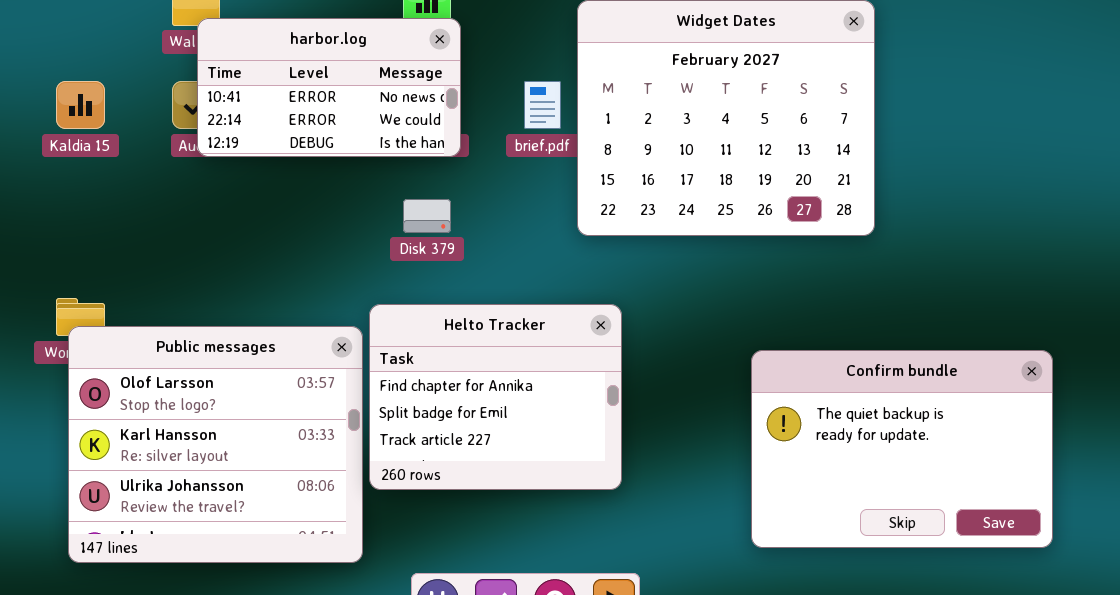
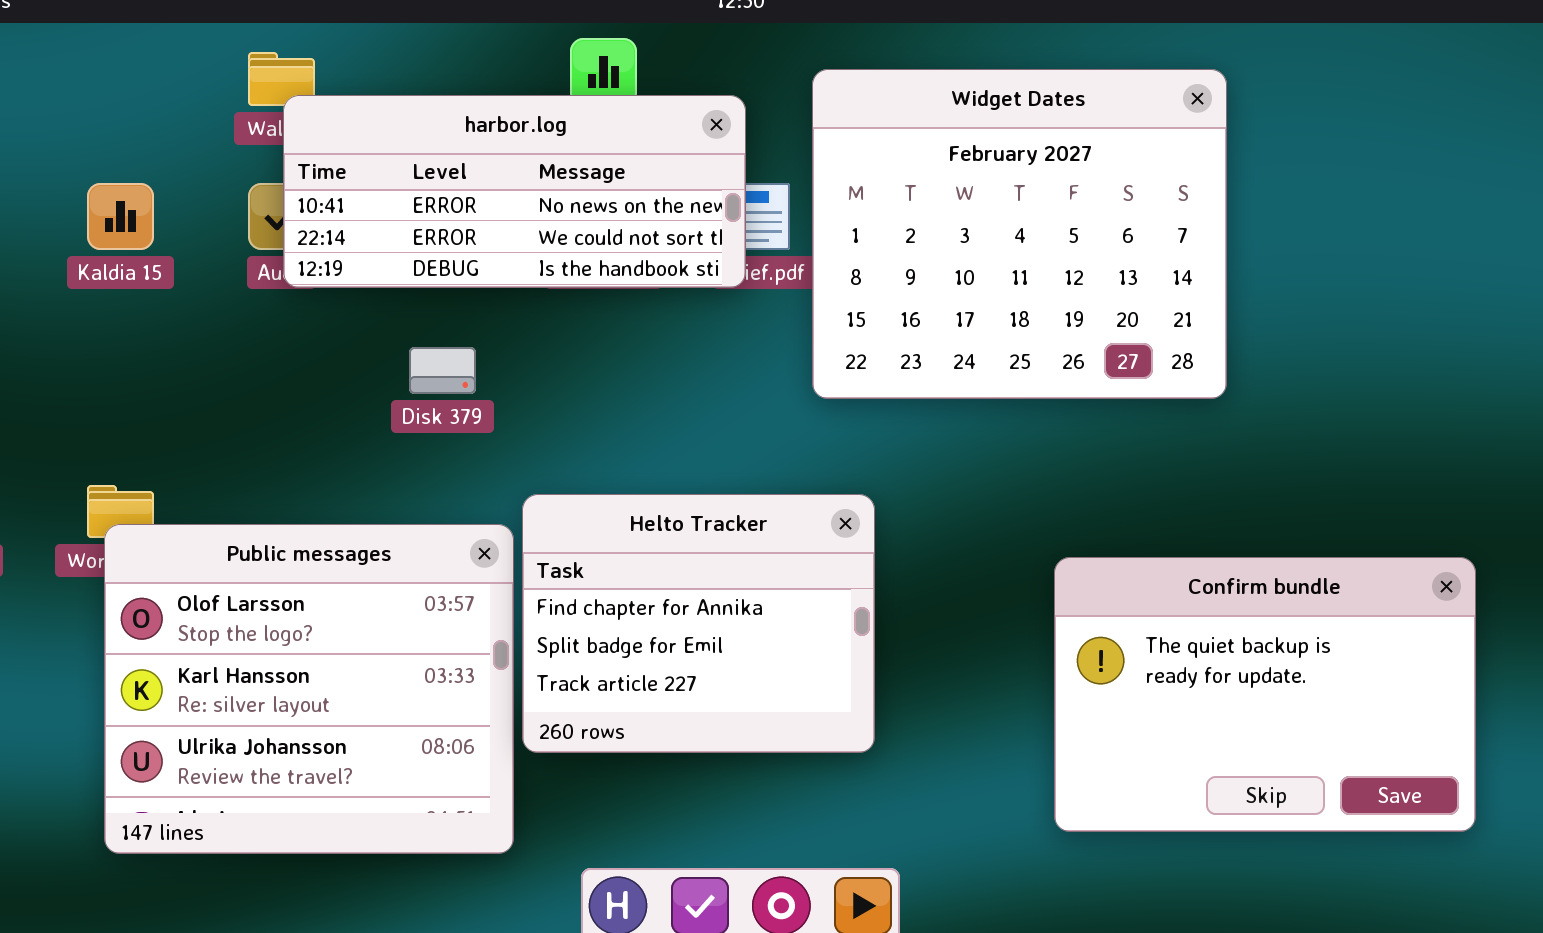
harbor.log: [197,18,461,157] -> [283,95,746,288], resized
Disk 379: [403,199,451,233] -> [409,347,476,394], moved

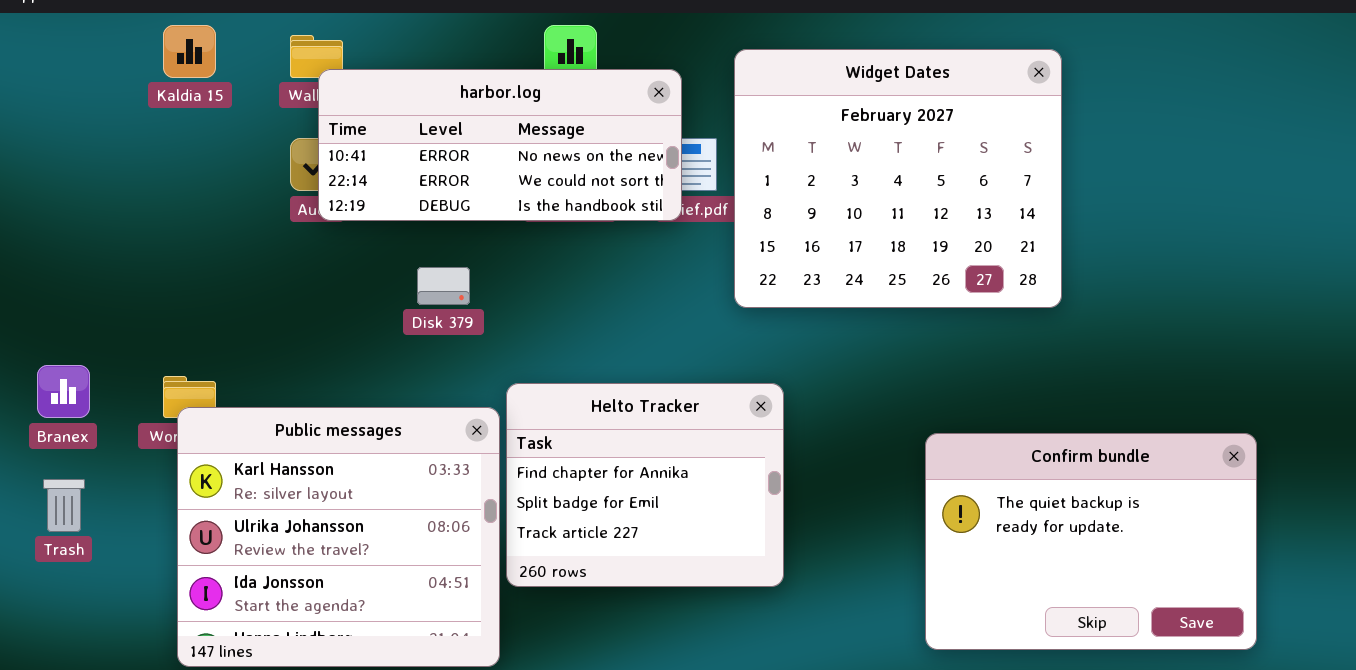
Kaldia 15: [87,183,154,250] -> [163,25,216,78], moved
Public messages: [104,524,514,854] -> [177,407,500,667], scrolled down 1 row

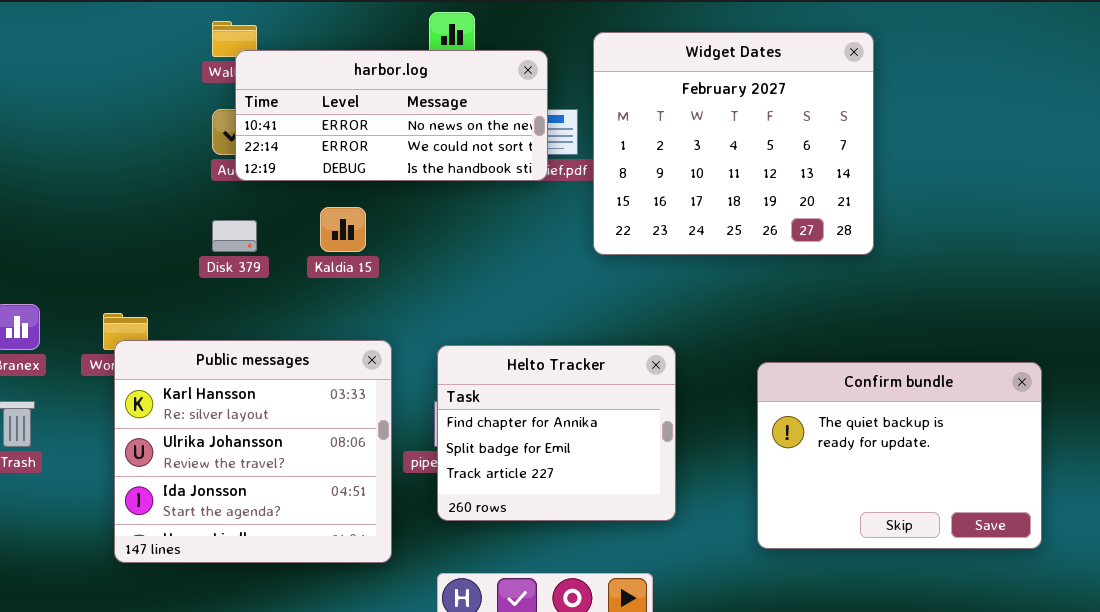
Kaldia 15: [163,25,216,78] -> [320,207,366,252], moved
Disk 379: [417,267,470,305] -> [212,220,257,252], moved
Helto Tracker: [506,383,784,587] -> [437,345,676,521], moved

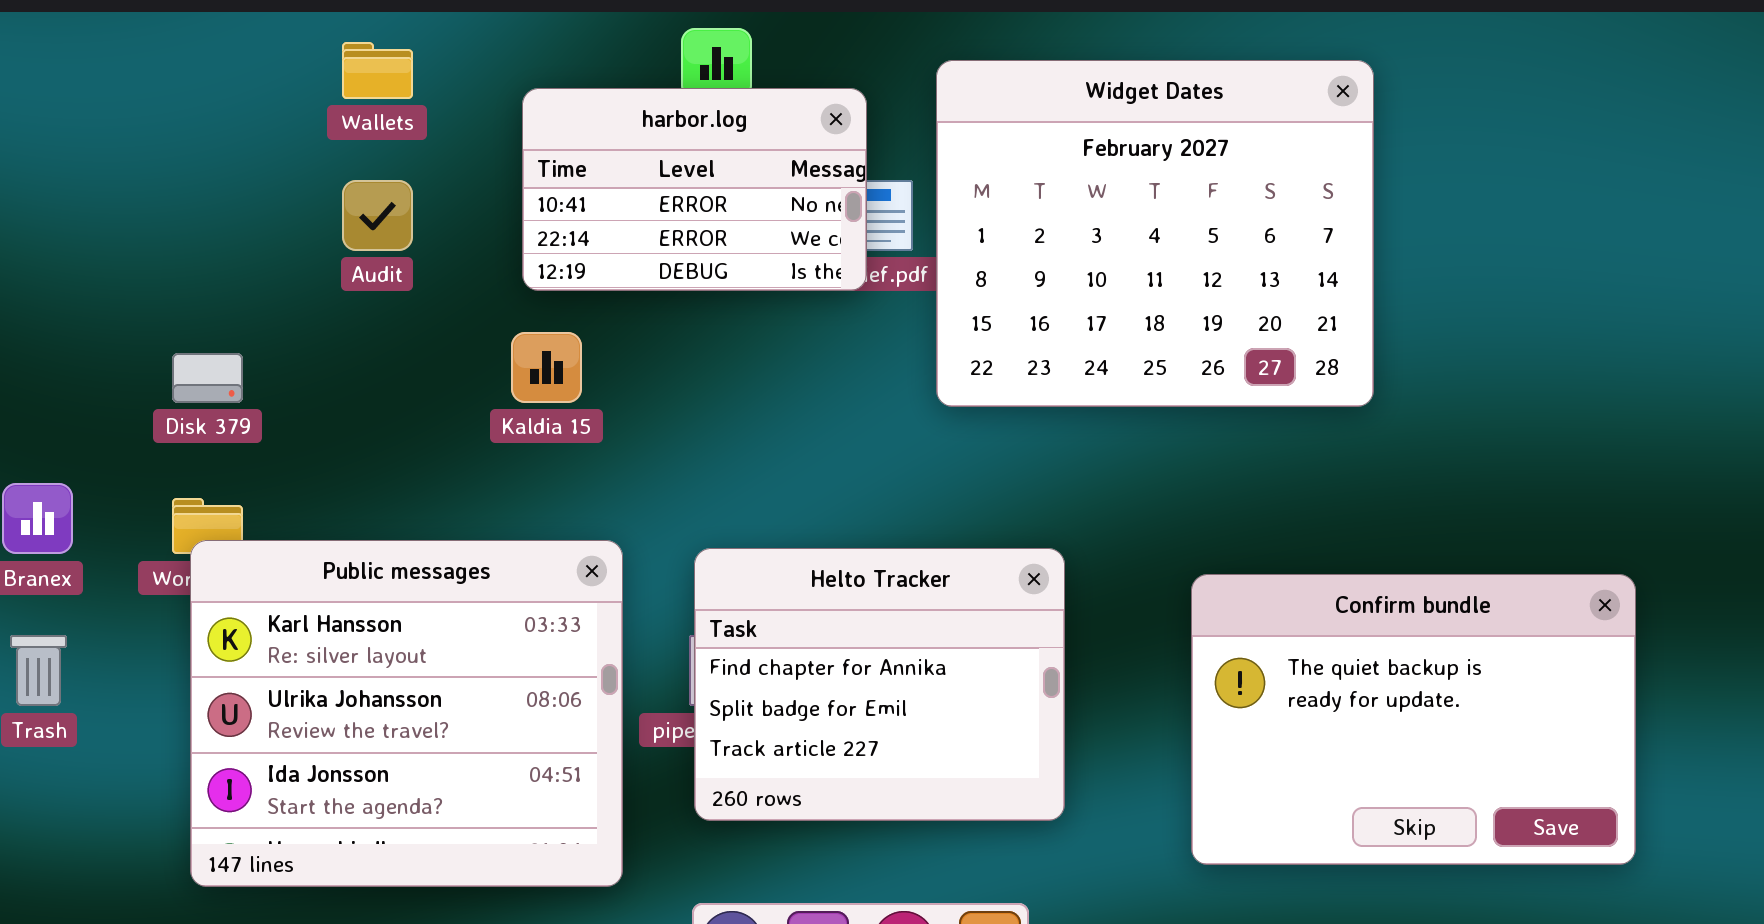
harbor.log: [235,50,548,181] -> [522,88,867,291], resized
Disk 379: [212,220,257,252] -> [172,353,243,403], moved

